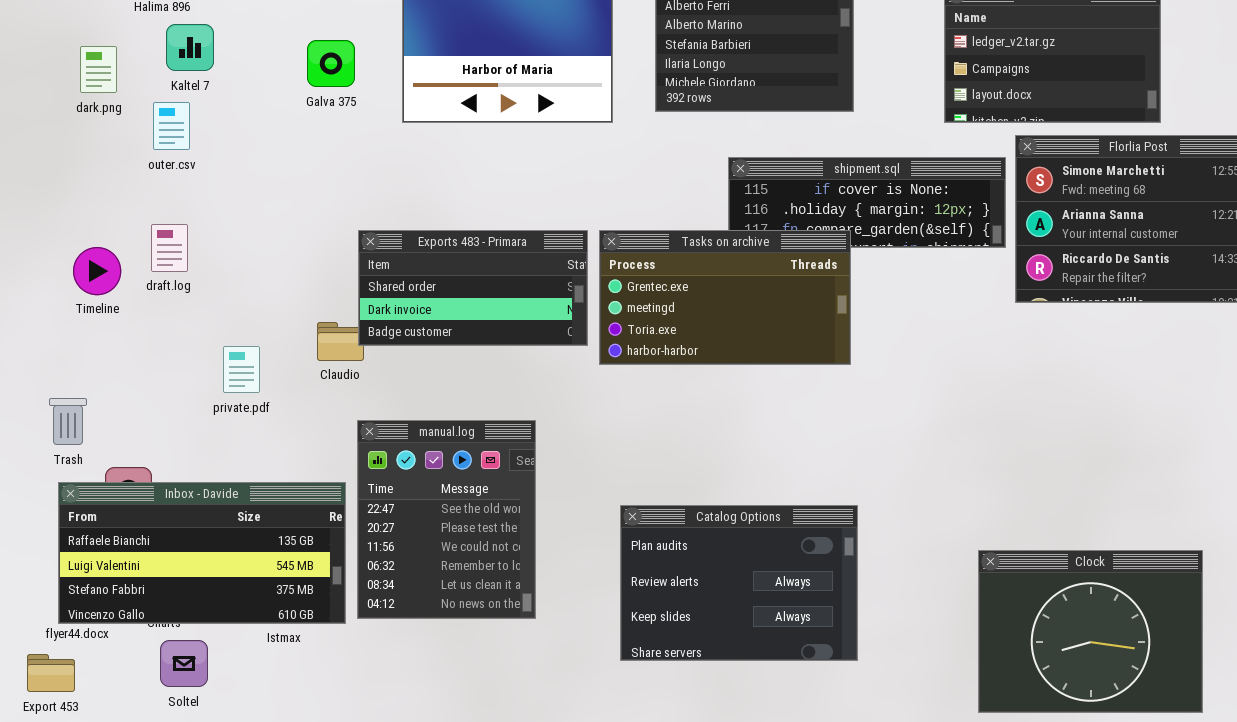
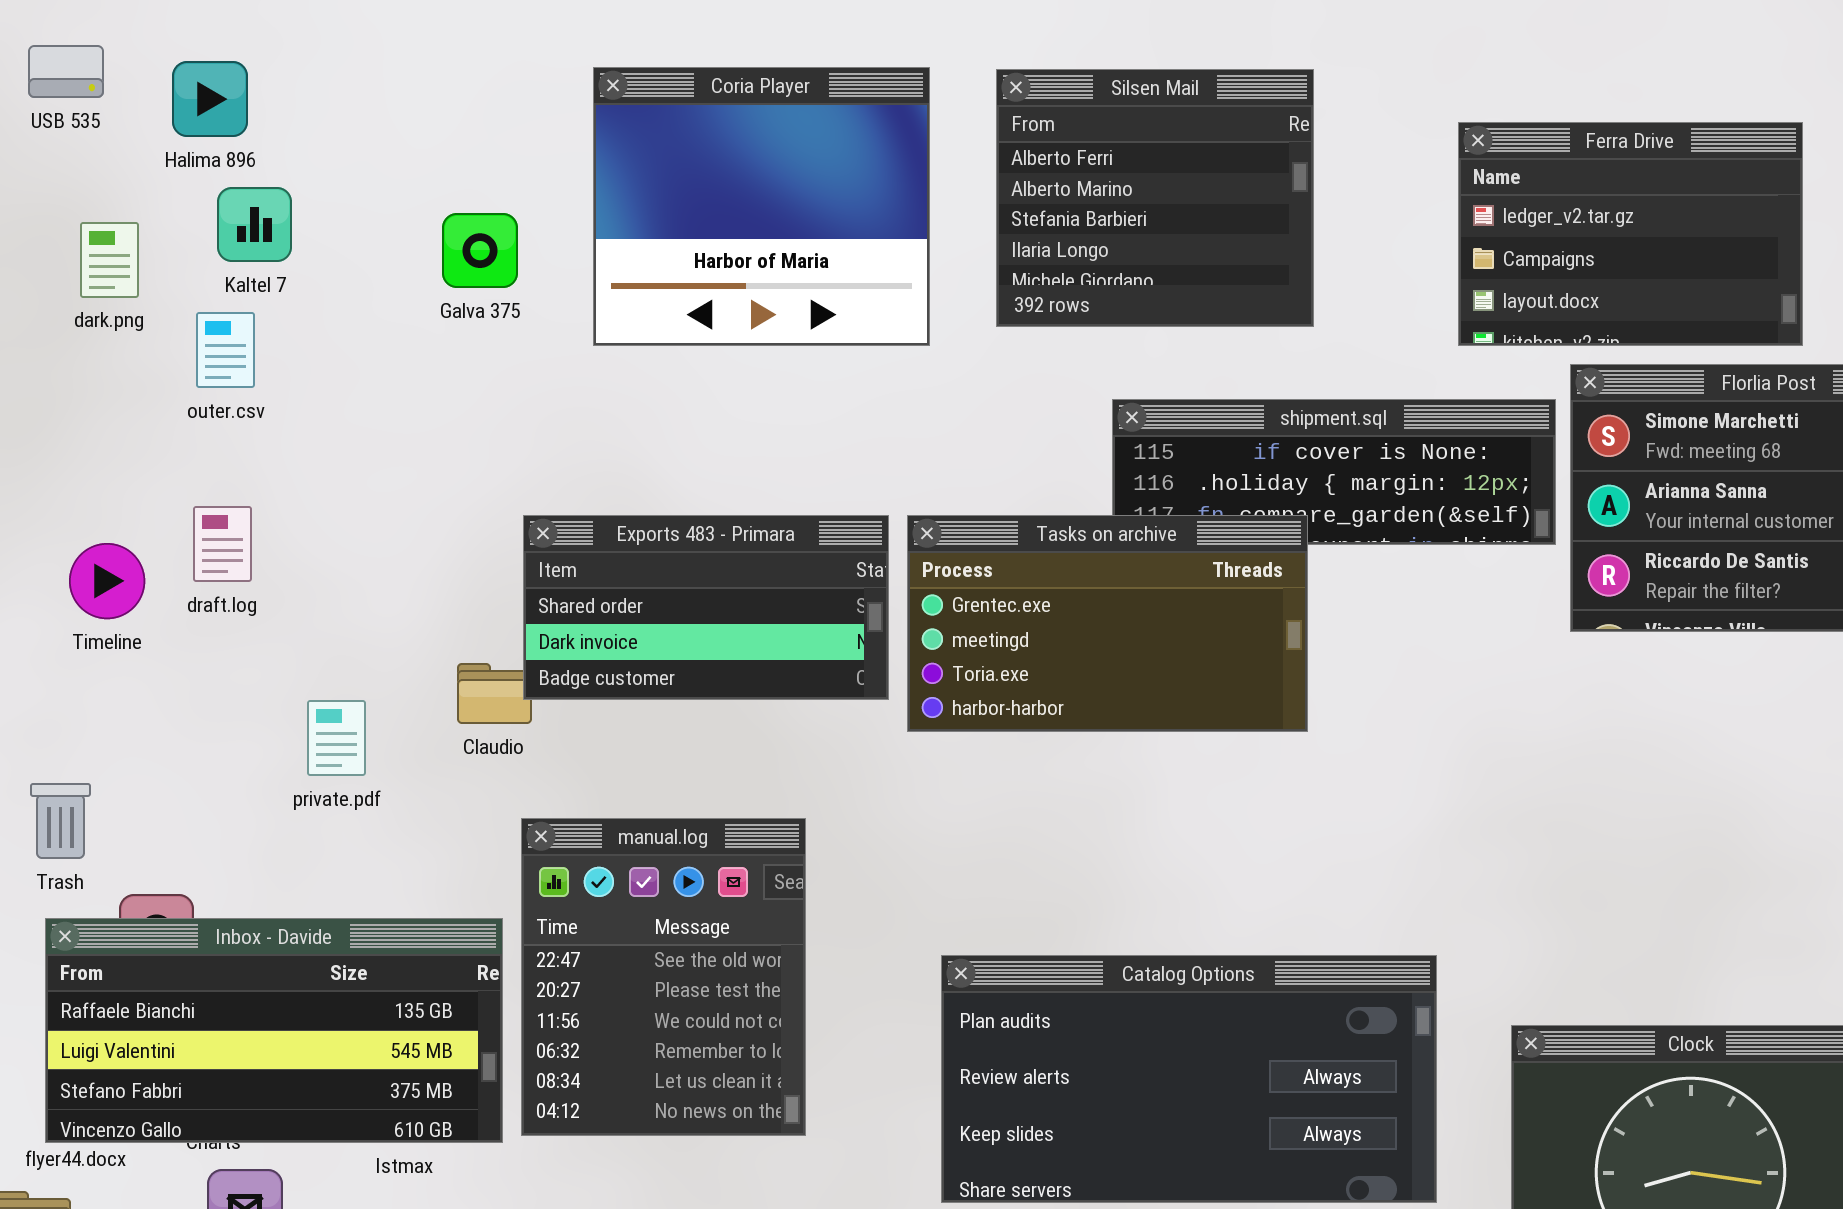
Catalog Options: [620,505,858,661] -> [941,955,1437,1203], resized

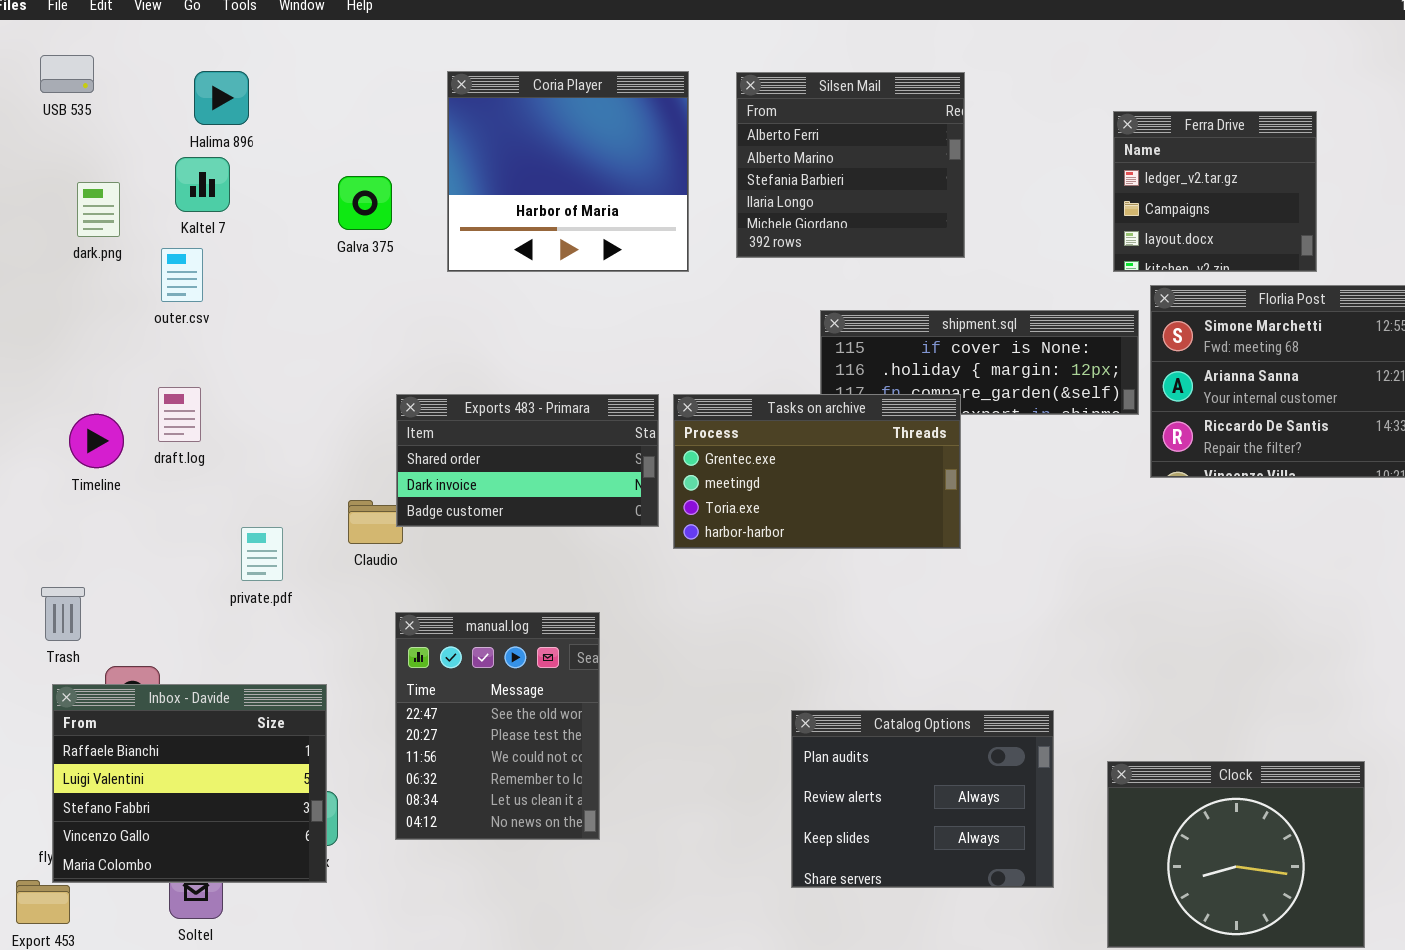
Halima 896: [172,61,248,137] -> [194,71,249,125], moved
Ferra Drive: [1458,122,1803,346] -> [1113,111,1317,272], resized
Inbox - Davide: [45,918,503,1143] -> [52,684,327,883], resized
Catalog Options: [941,955,1437,1203] -> [791,710,1054,888], resized

